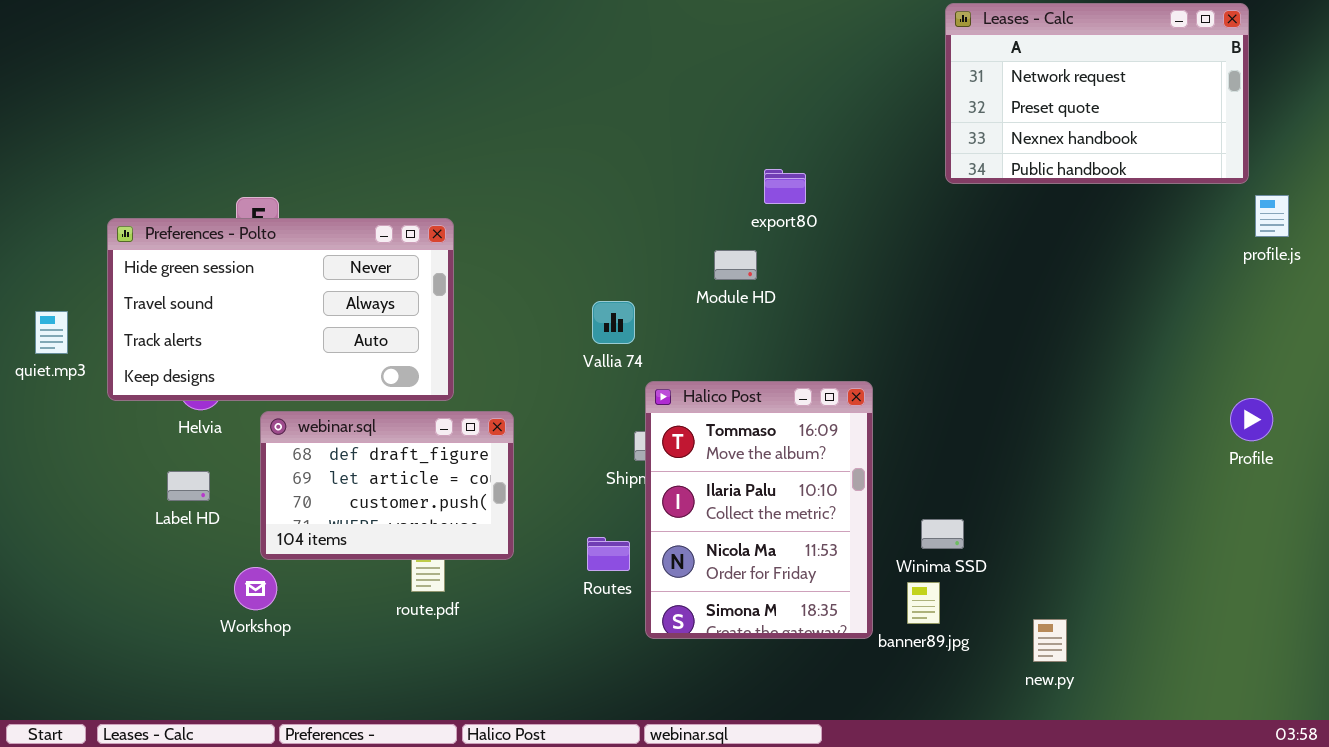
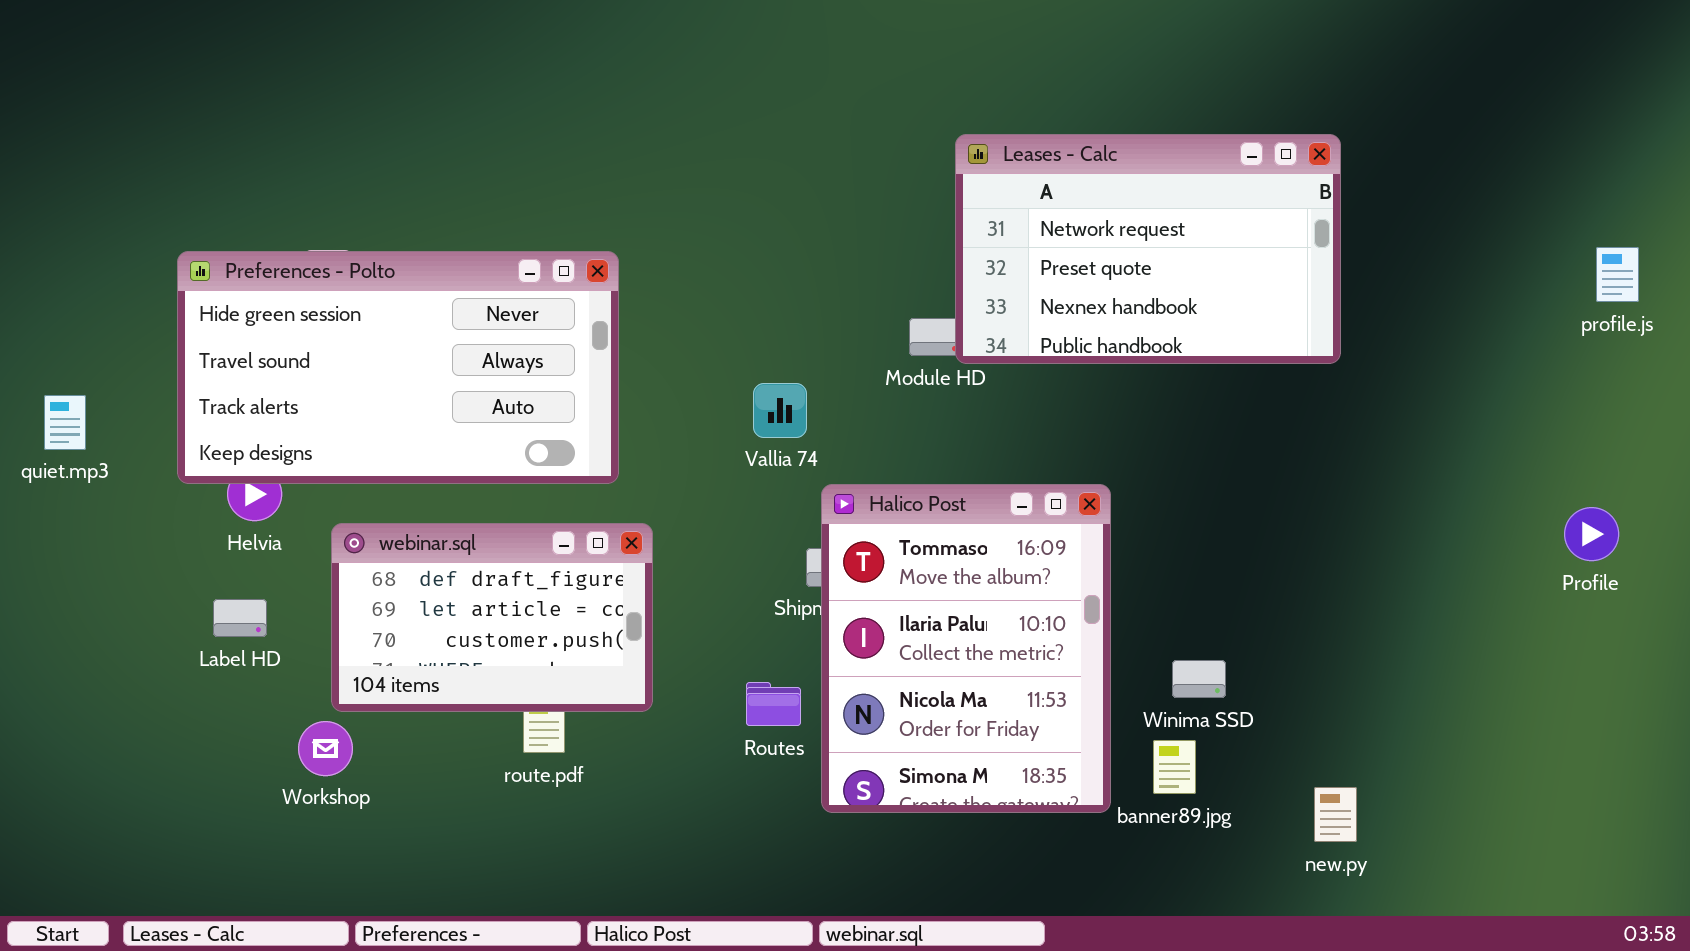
Leases - Calc: [945,3,1249,184] -> [955,134,1341,364], moved
Preferences - Polto: [107,218,454,401] -> [177,251,619,484], moved

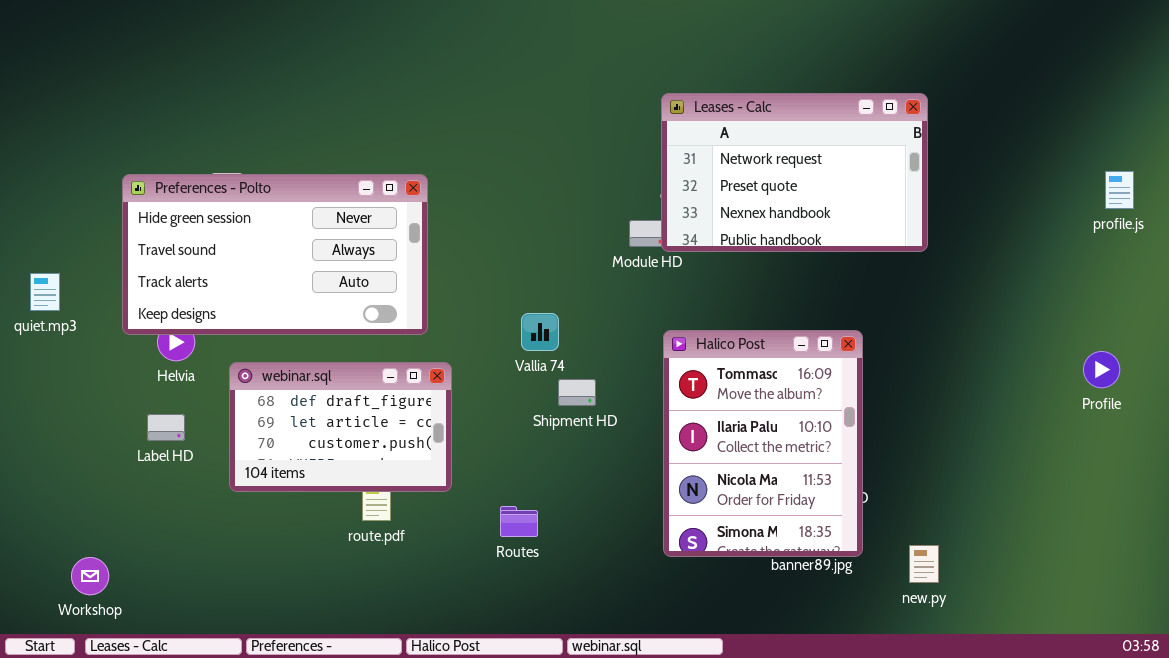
Vallia 74: [753,383,807,438] -> [521,313,559,351], moved
Halico Post: [821,484,1111,813] -> [663,330,863,557], moved
Routes: [746,682,801,726] -> [500,506,538,537], moved
Workshop: [298,721,353,776] -> [71,557,109,595], moved

